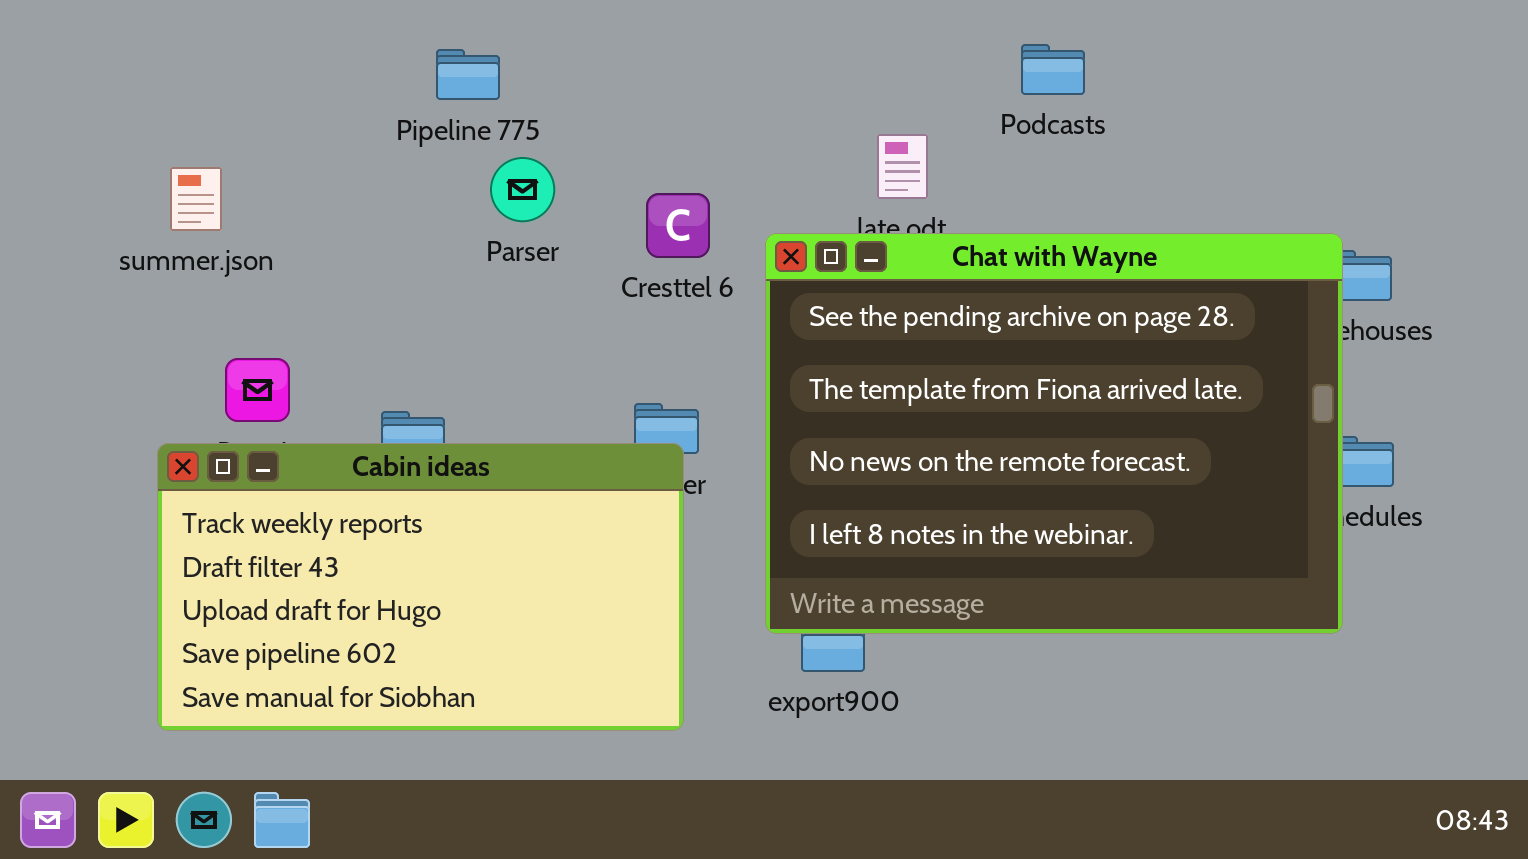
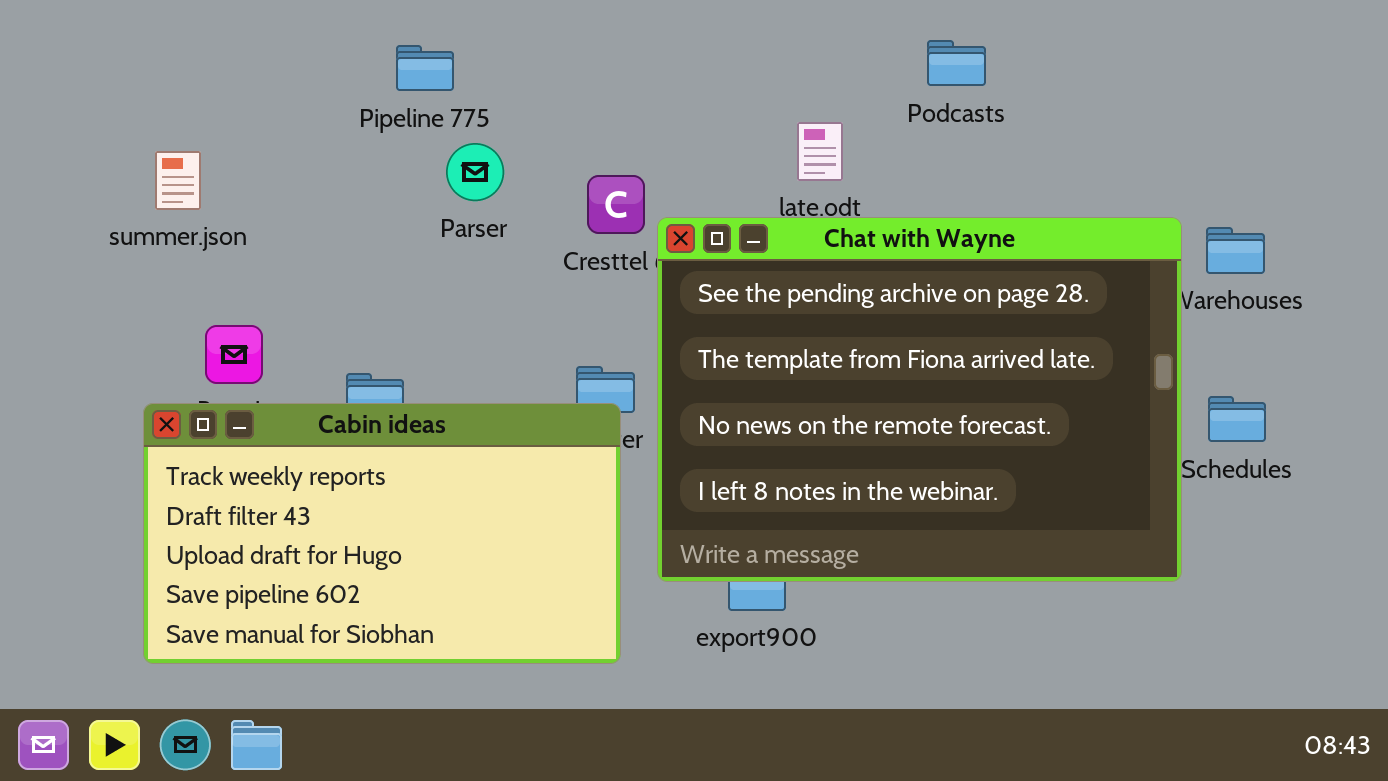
Chat with Wayne: [765,233,1343,634] -> [657,217,1182,582], moved

